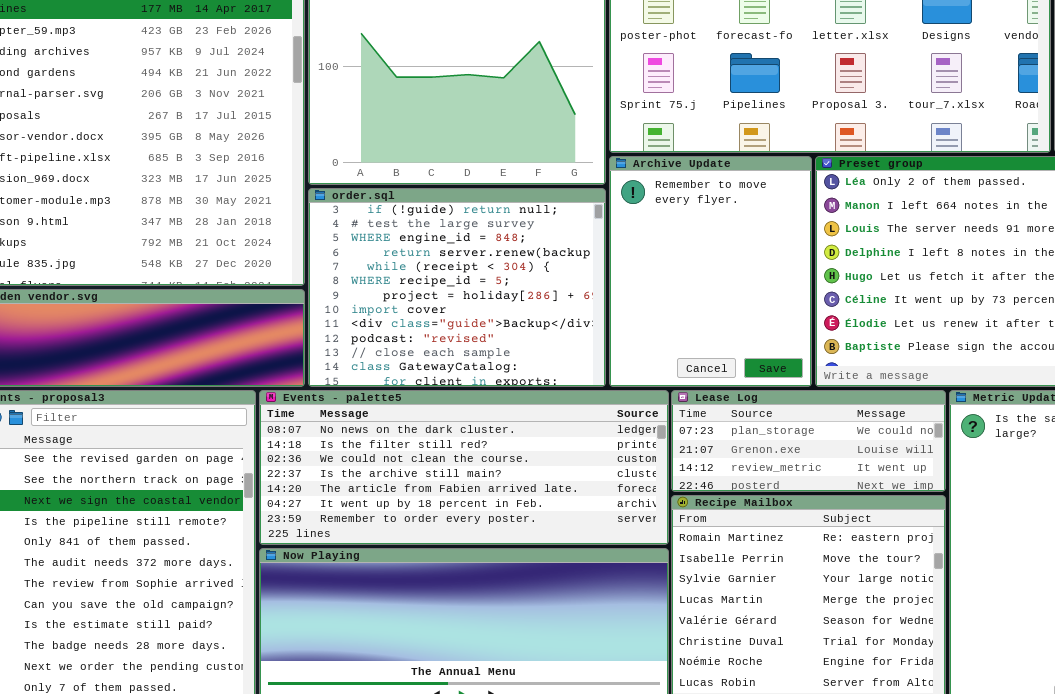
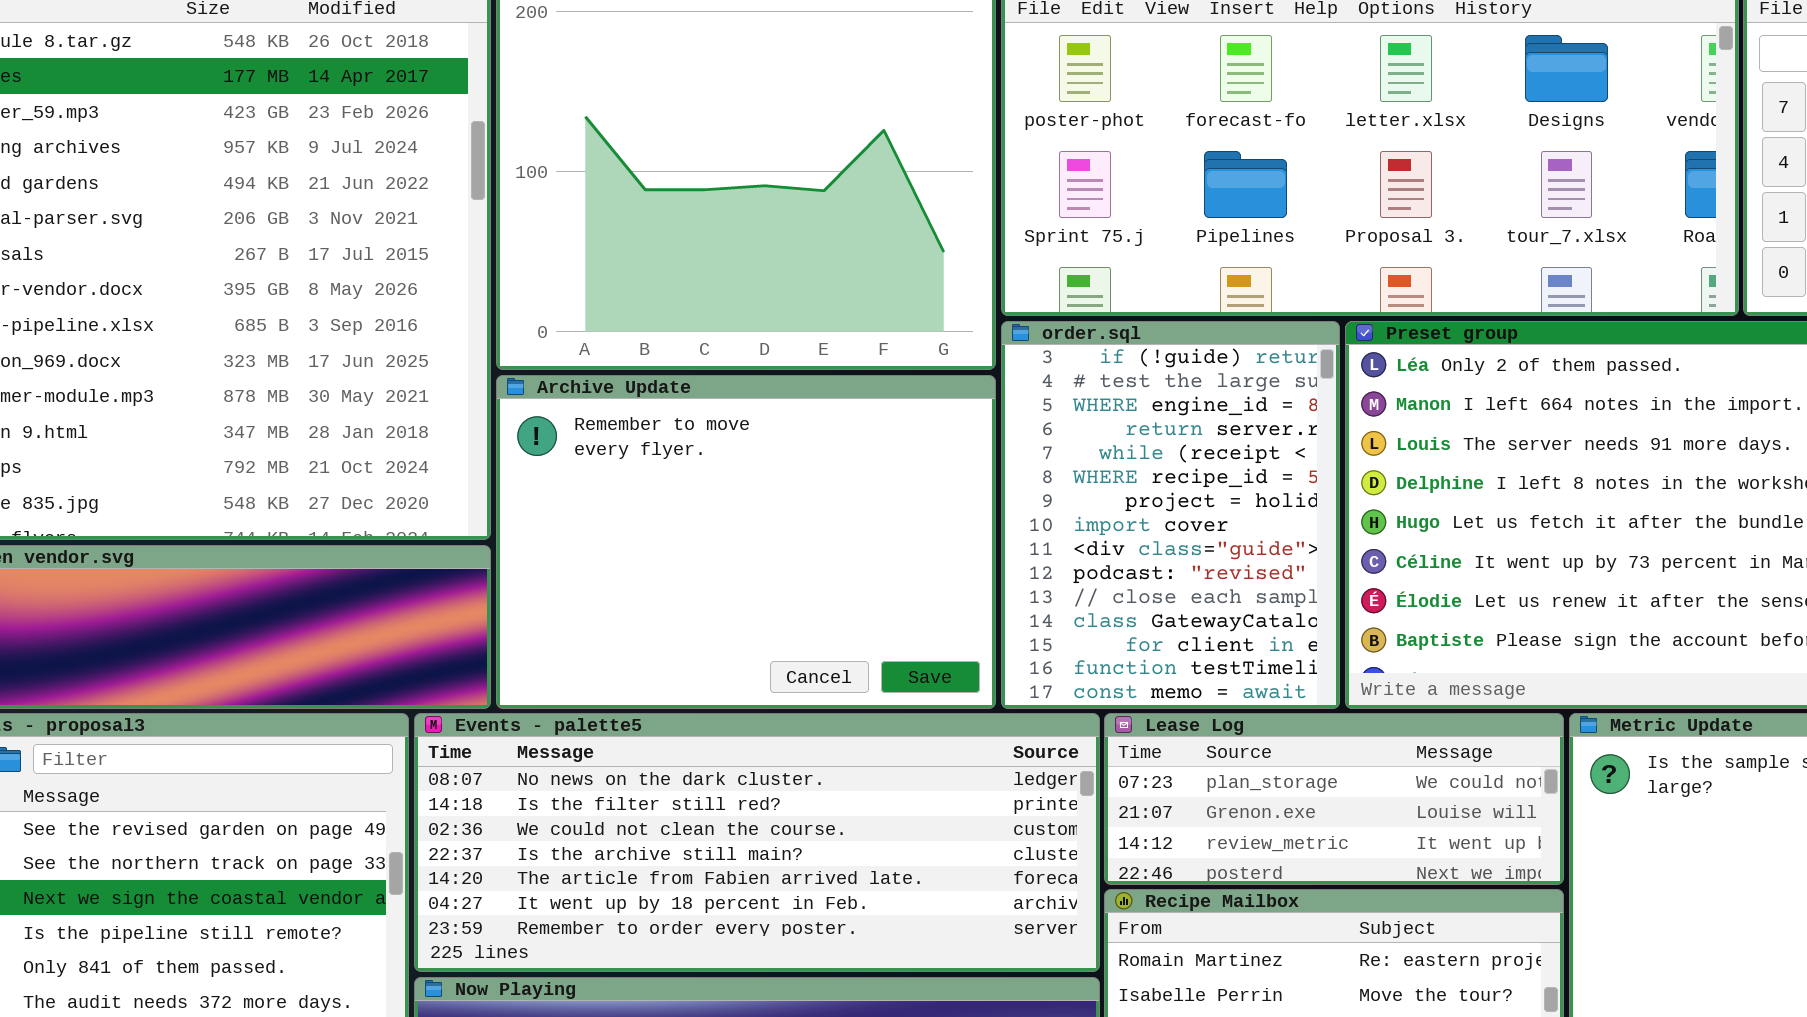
Archive Update: [609,156,812,387] -> [496,375,996,709], moved, resized
order.sql: [308,188,606,387] -> [1001,321,1340,709], moved, resized

